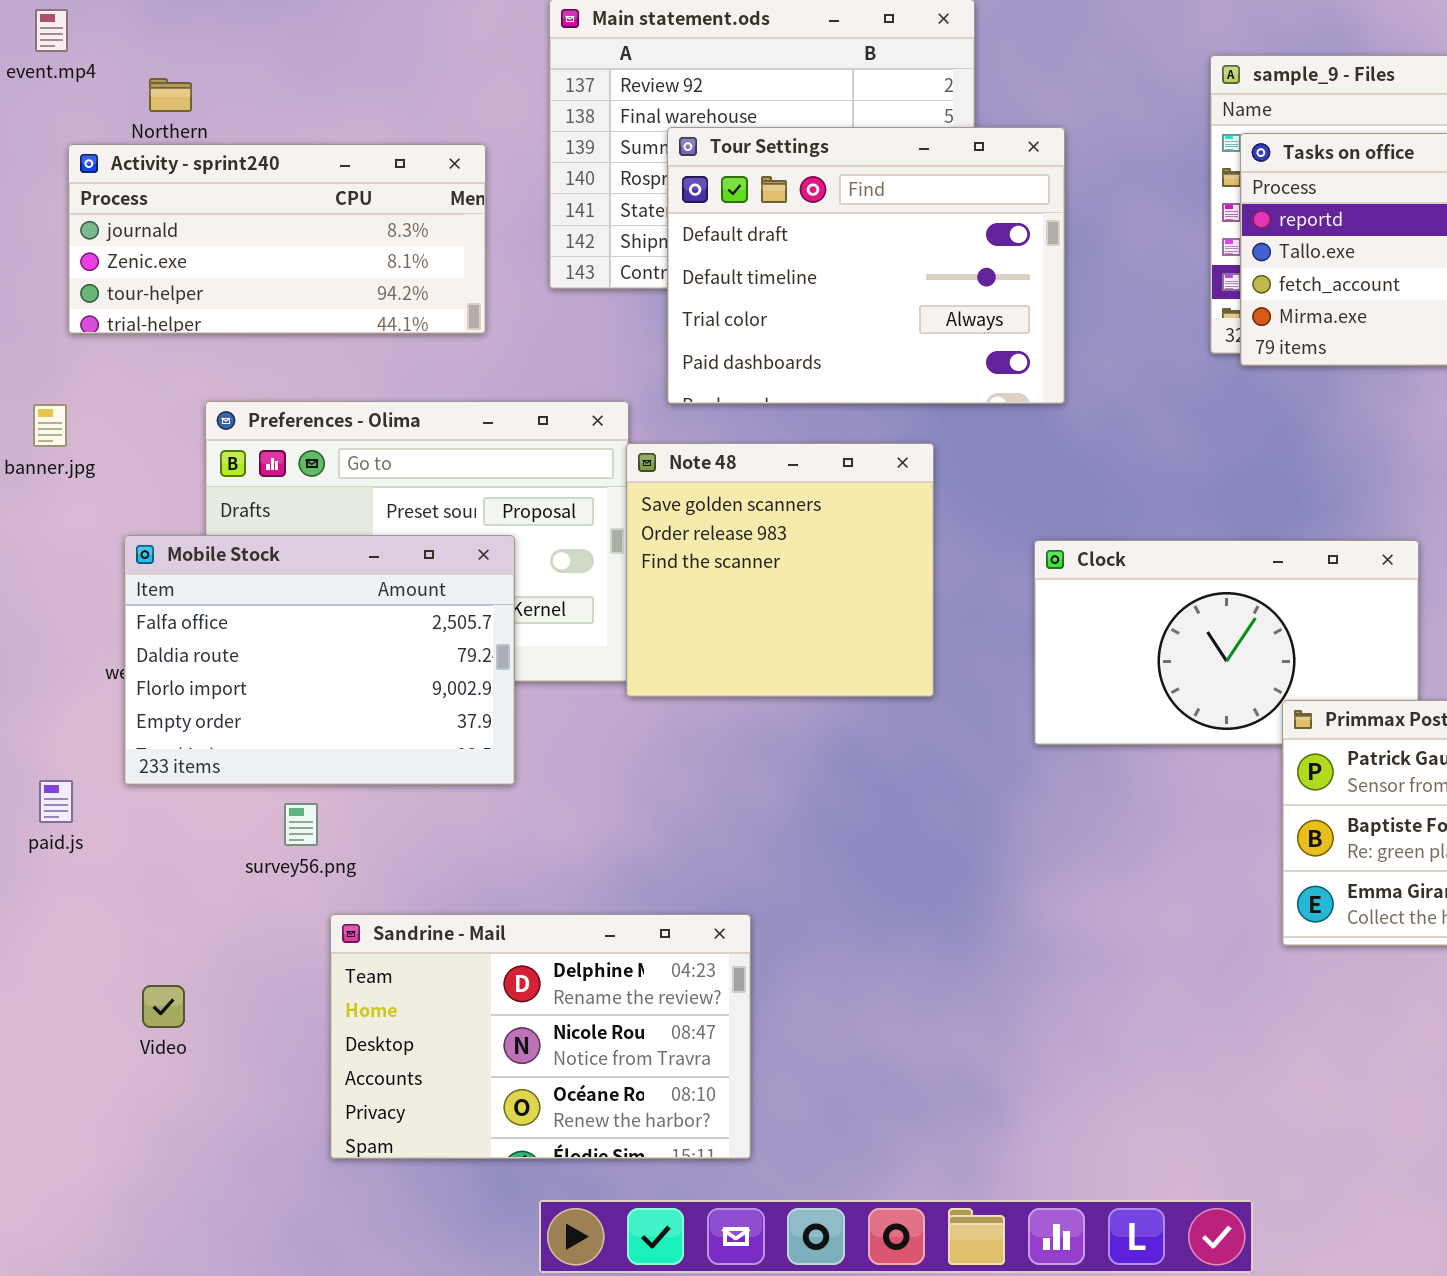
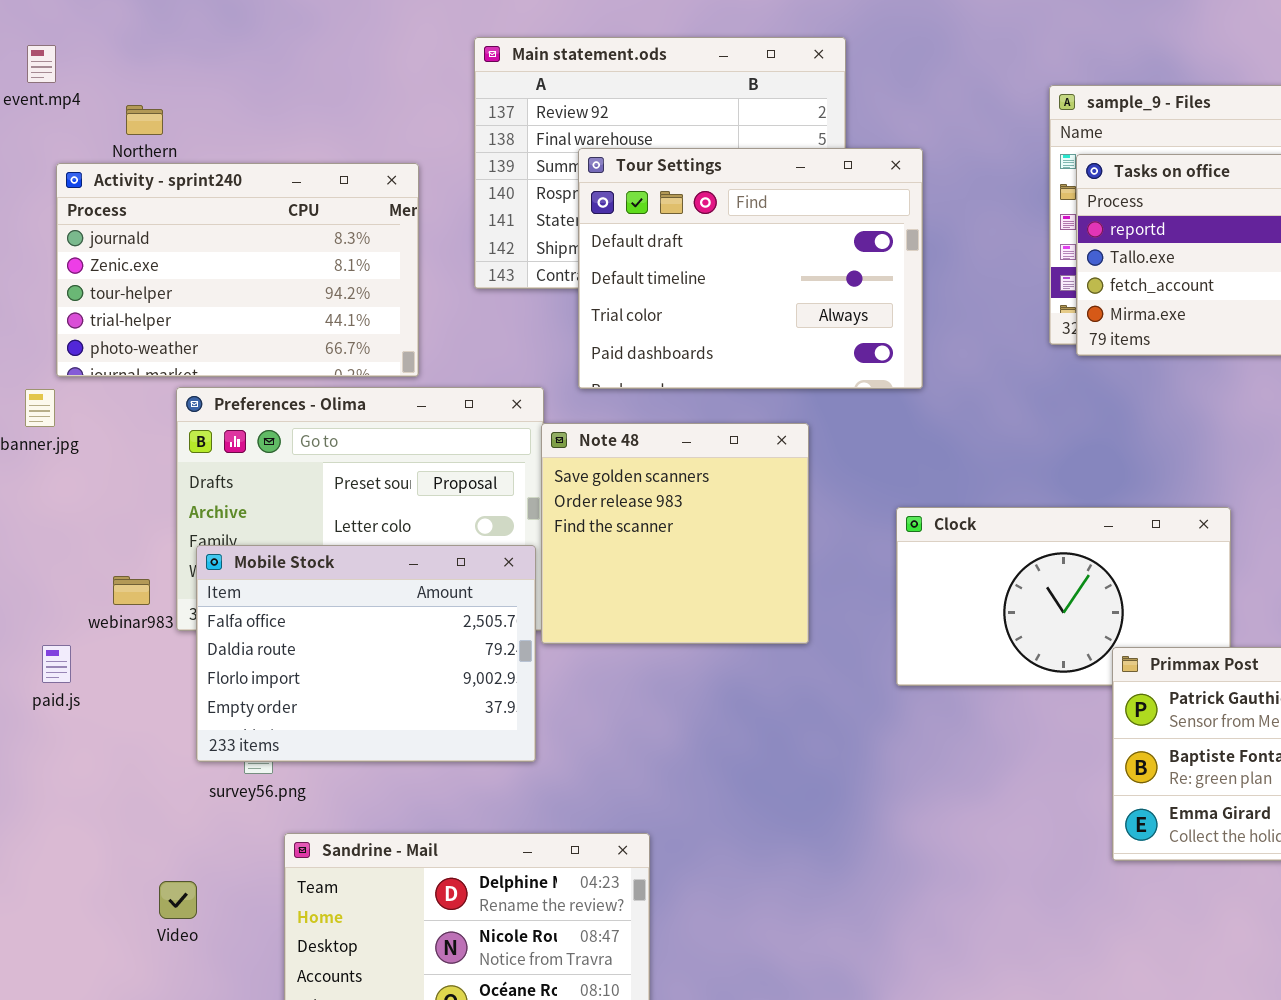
Activity - sprint240: [68,144,486,334] -> [56,163,419,377], resized
Mobile Stock: [124,535,515,785] -> [196,545,536,762], moved
paid.js: [39,780,73,823] -> [42,645,71,683], moved
Video: [142,985,185,1028] -> [159,881,197,919], moved

